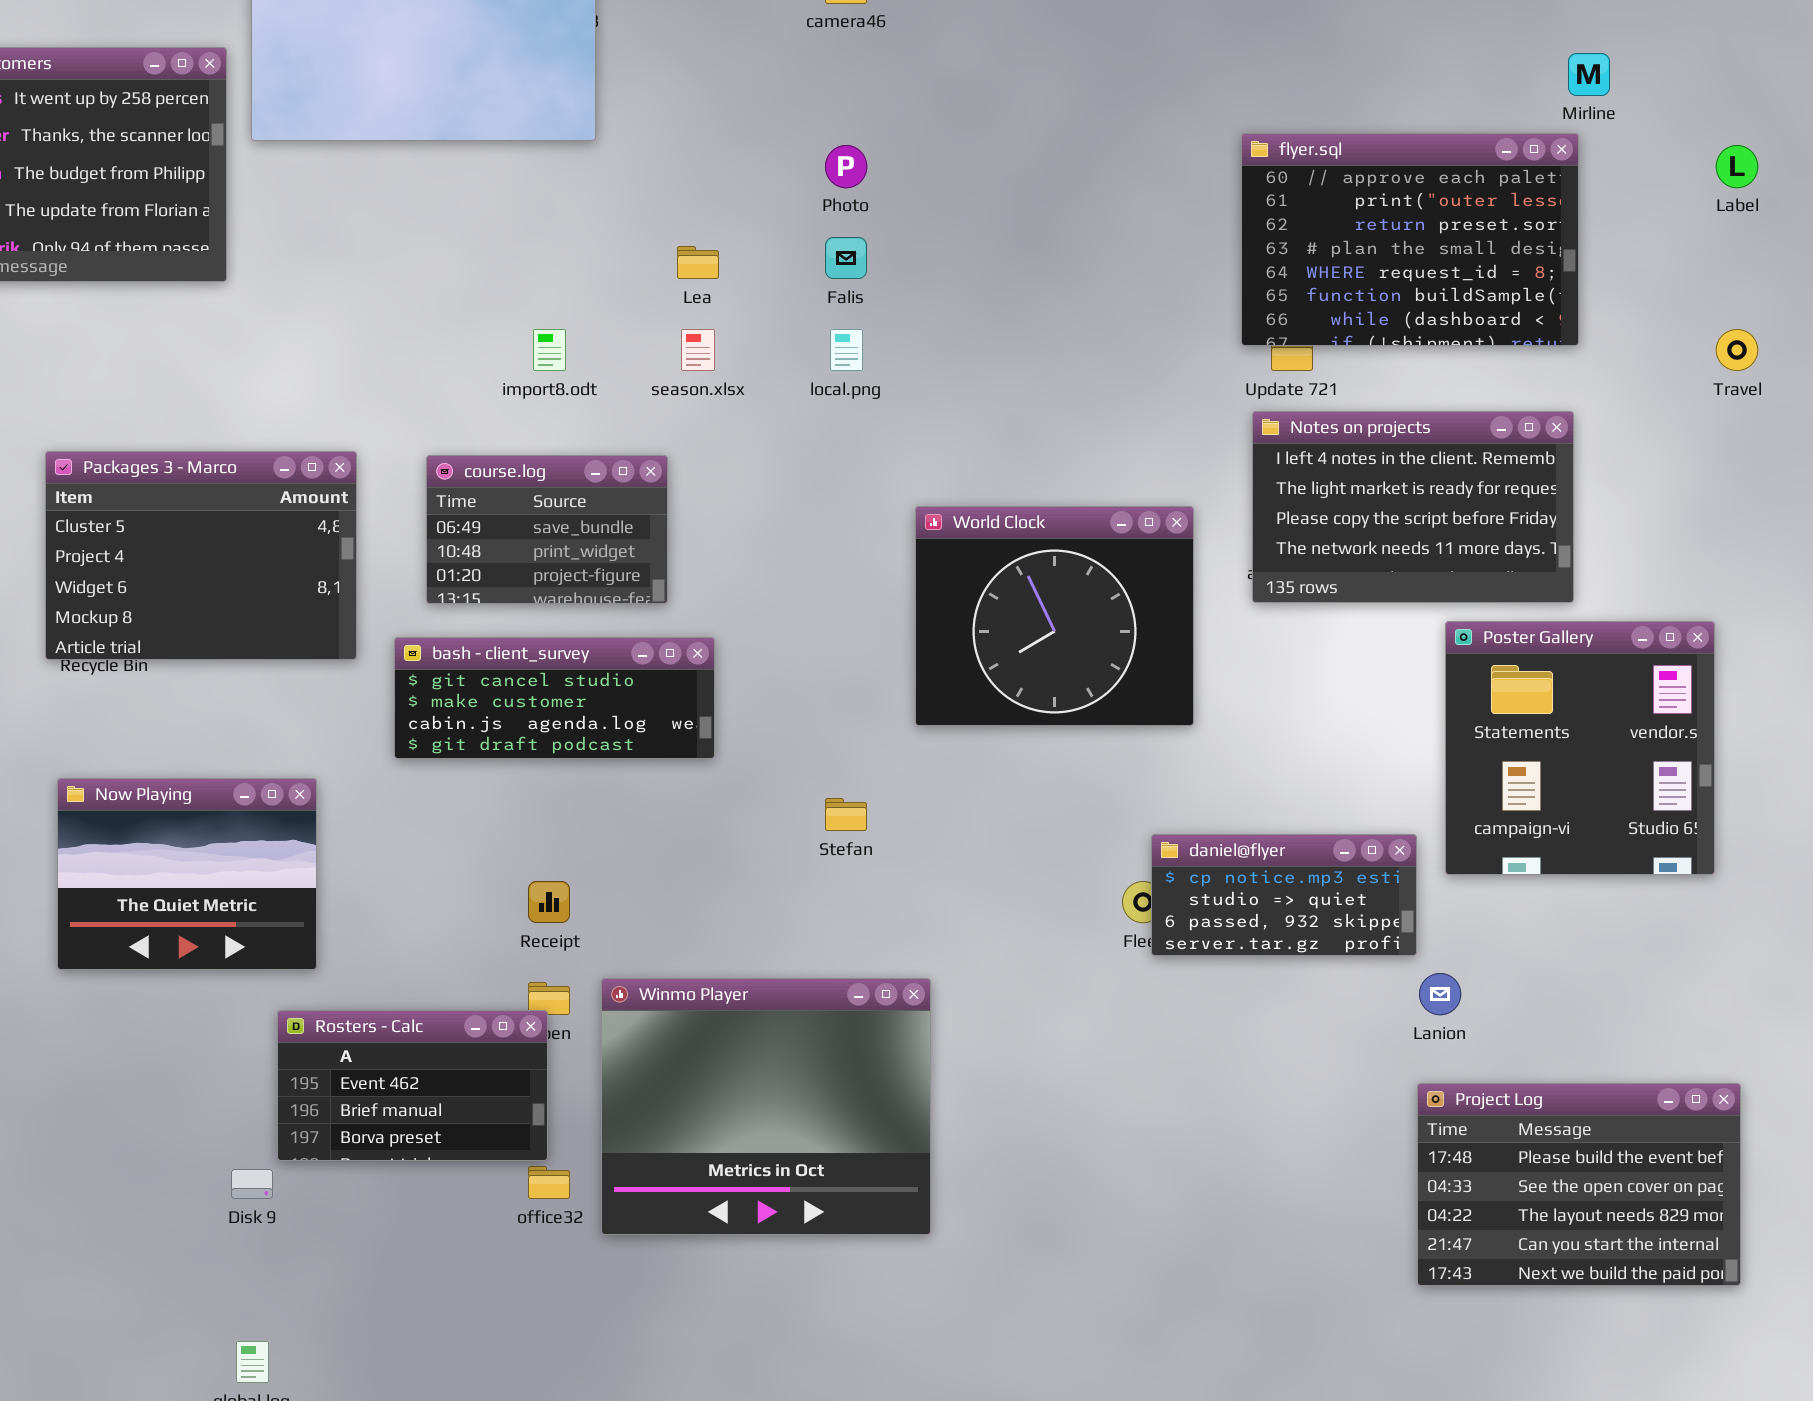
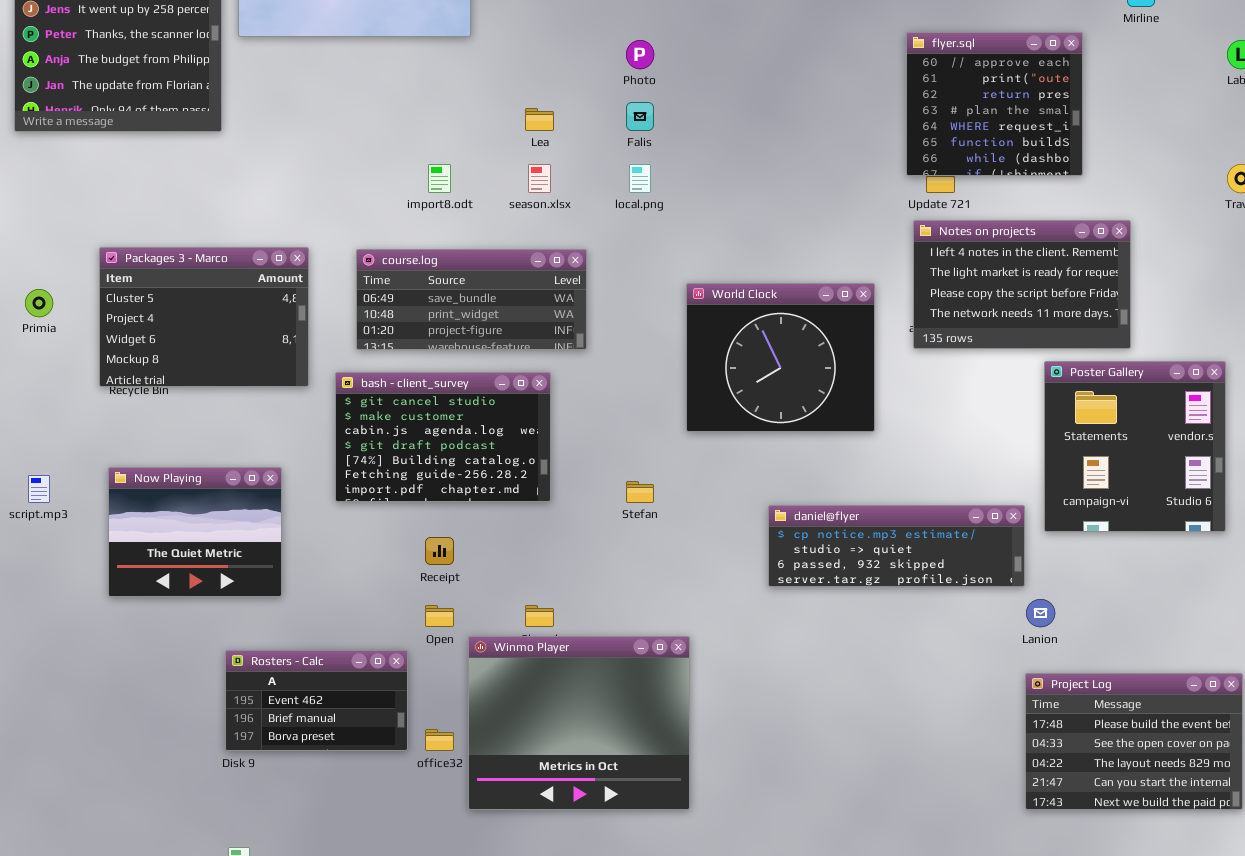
flyer.sql: [1241,133,1579,346] -> [906,32,1083,176], resized
course.log: [426,455,668,604] -> [356,249,587,350], resized
bash - client_survey: [394,637,715,759] -> [335,372,551,502], resized
daniel@flyer: [1151,834,1417,956] -> [768,505,1025,587], resized
Winmo Player: [601,978,931,1235] -> [468,636,690,810], moved
Rosters - Calc: [277,1010,548,1161] -> [225,650,408,751], moved

